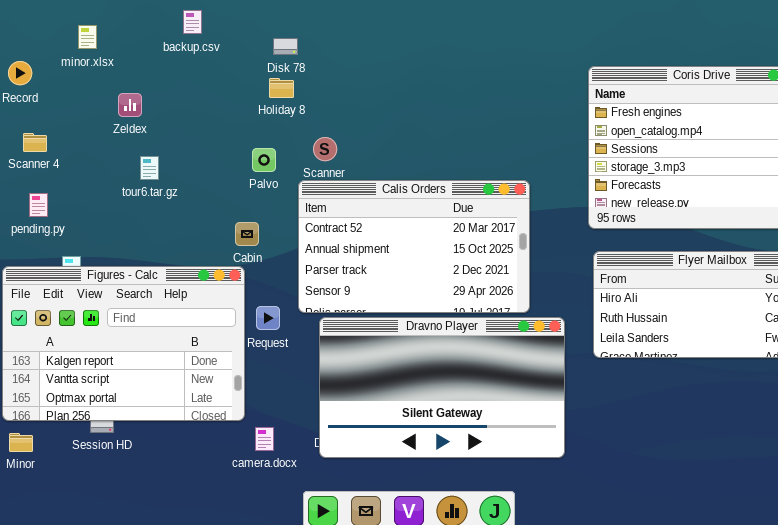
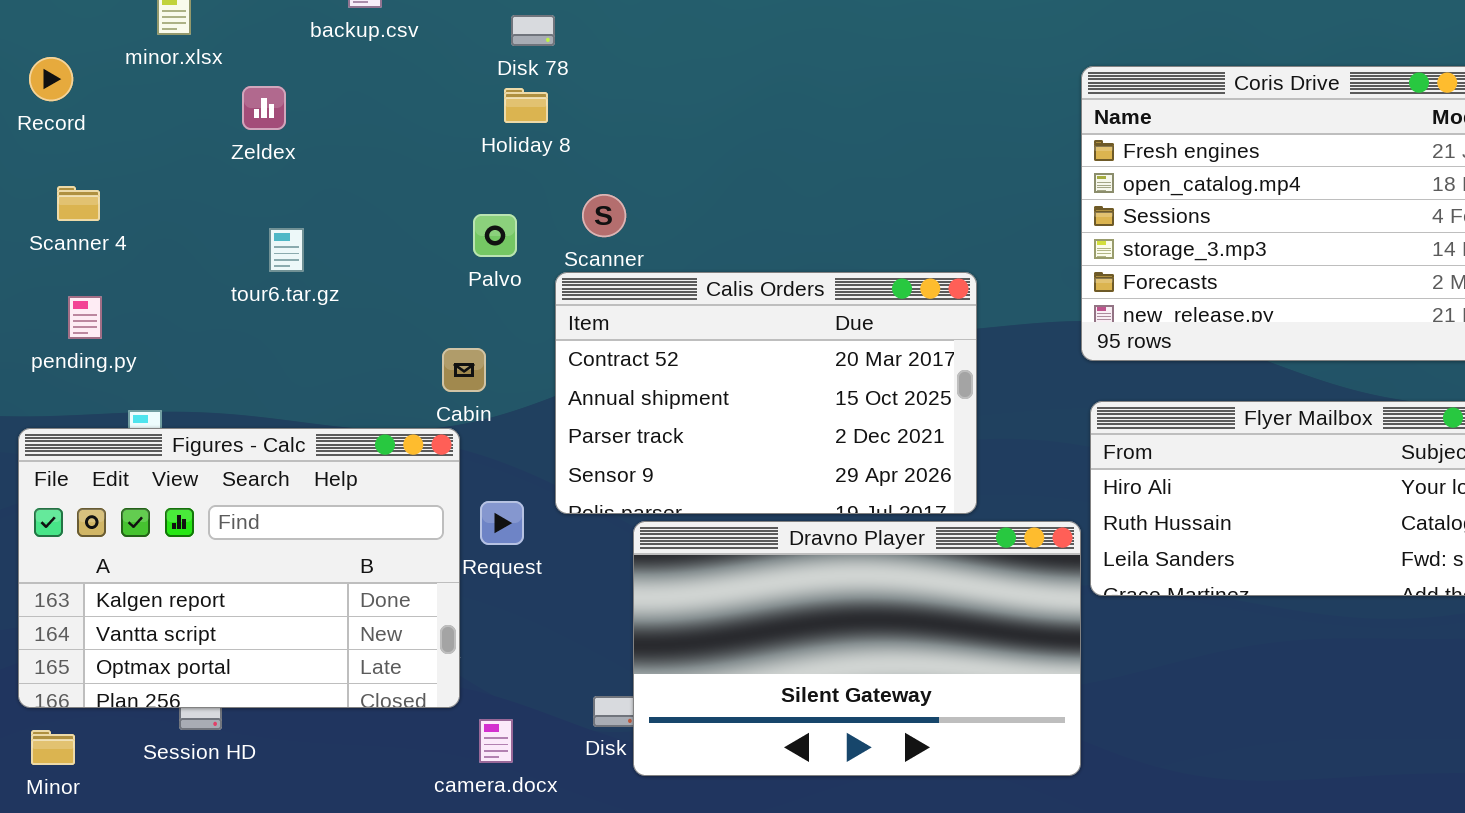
Zeldex: [118,93,142,117] -> [242,86,286,130], moved
Dravno Player: [319,317,565,458] -> [633,521,1081,776], moved

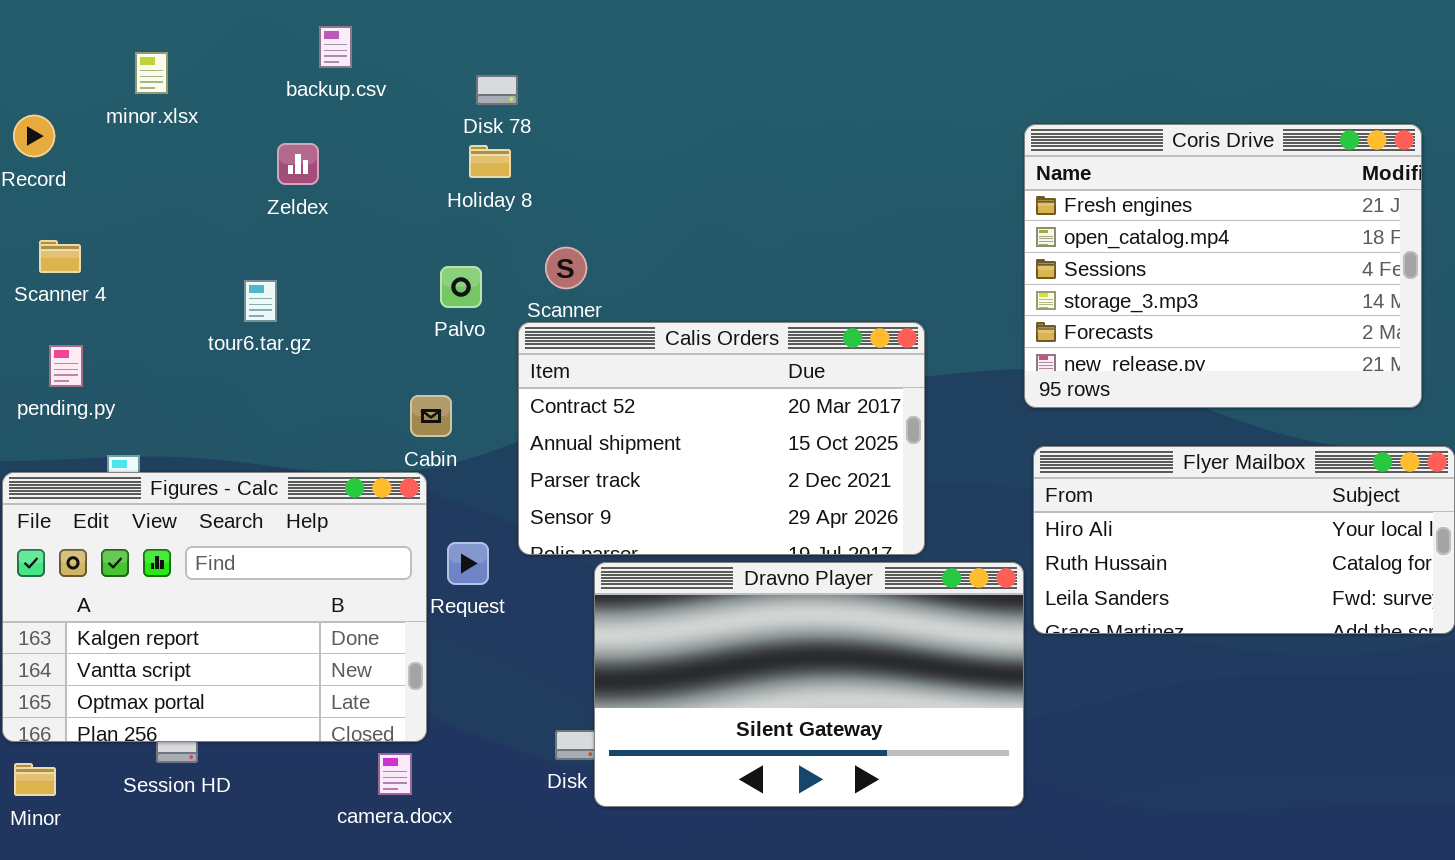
Zeldex: [242,86,286,130] -> [277,143,319,185], moved
camera.docx: [479,719,513,763] -> [378,753,412,795], moved

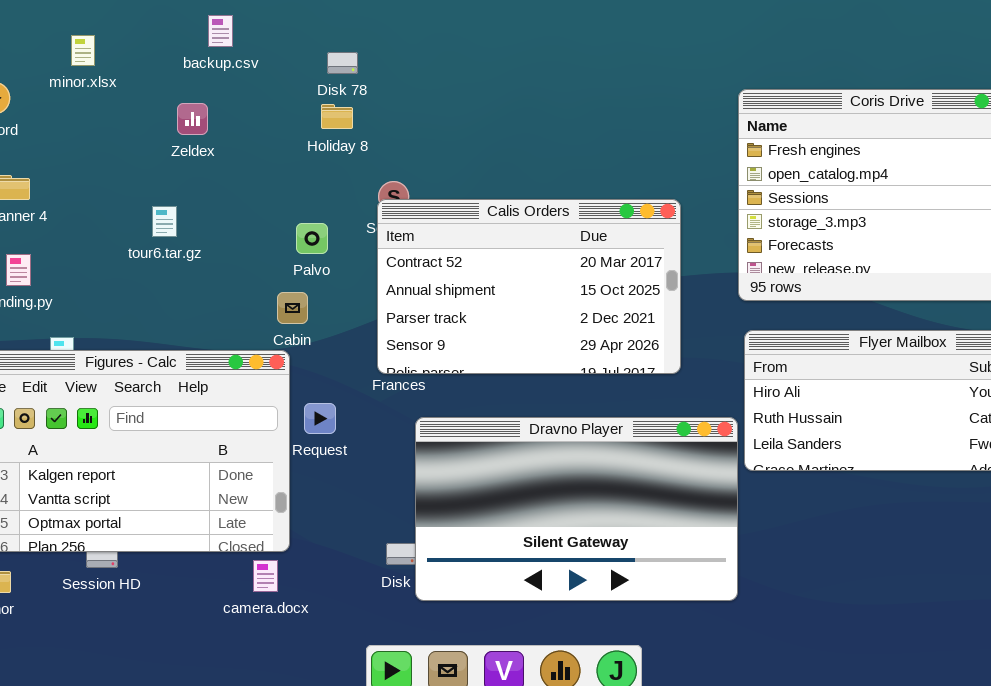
Palvo: [440,266,482,308] -> [296,223,328,254], moved
Calis Orders: [518,322,925,555] -> [377,199,681,374], moved

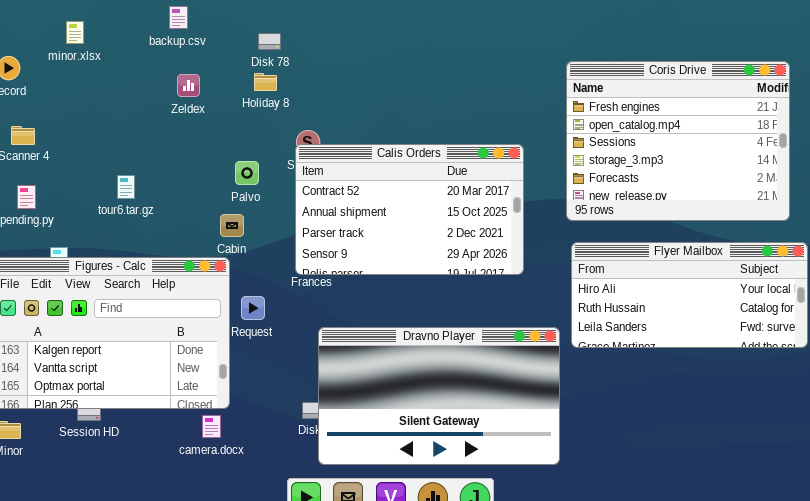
Zeldex: [177,103,208,135] -> [177,74,200,97], moved
tour6.tar.gz: [152,206,177,237] -> [117,175,135,199], moved
Dravno Player: [415,417,738,601] -> [318,327,560,465], moved

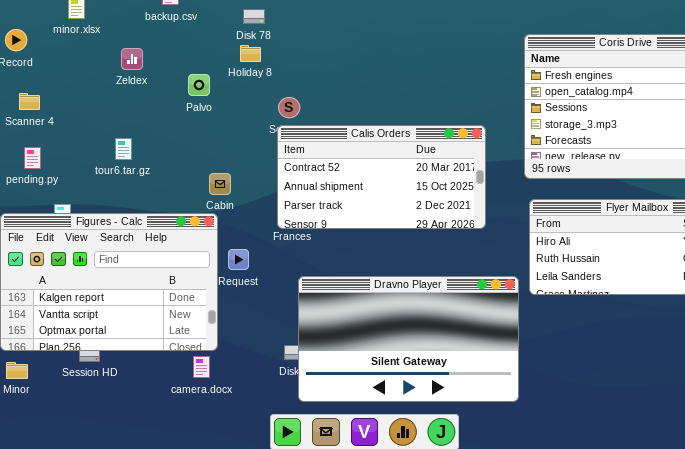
Zeldex: [177,74,200,97] -> [121,48,143,70], moved
Calis Orders: [295,144,524,275] -> [277,125,486,229], resized
Palvo: [235,161,259,185] -> [188,74,210,96], moved

